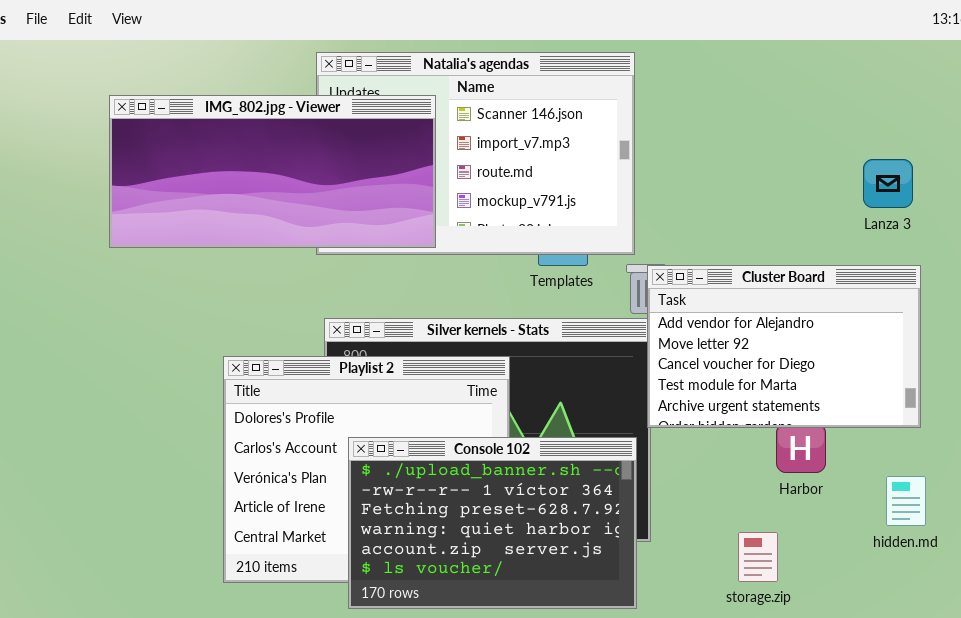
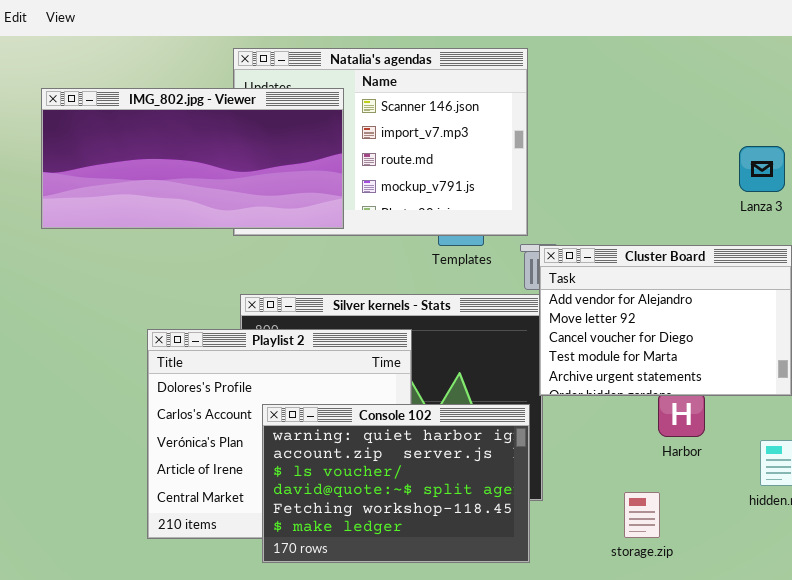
Console 102: [348,437,637,609] -> [262,404,530,563], scrolled down 3 rows

